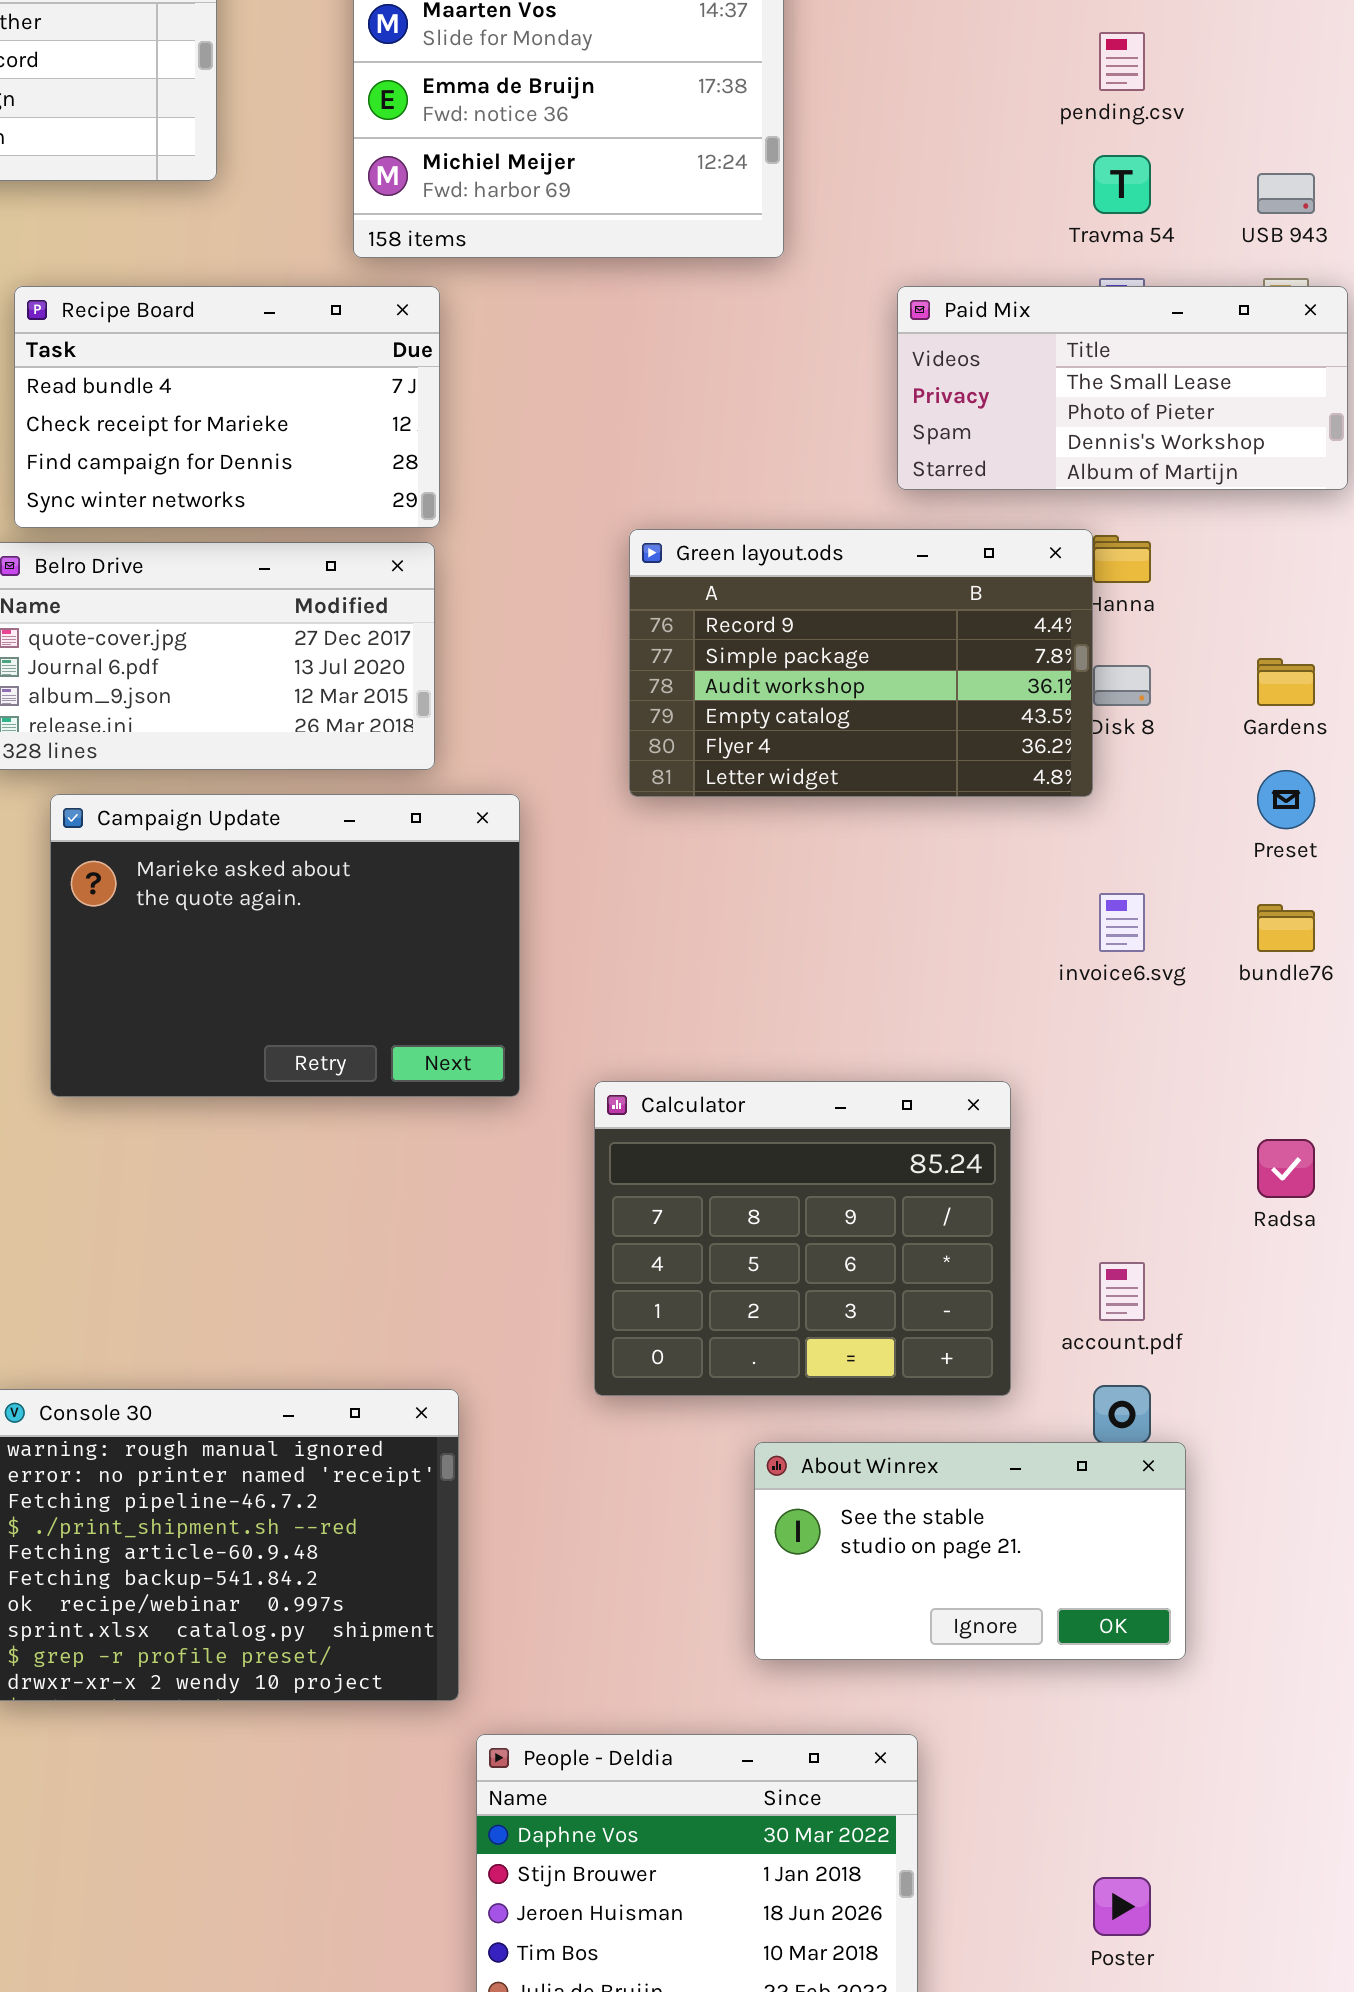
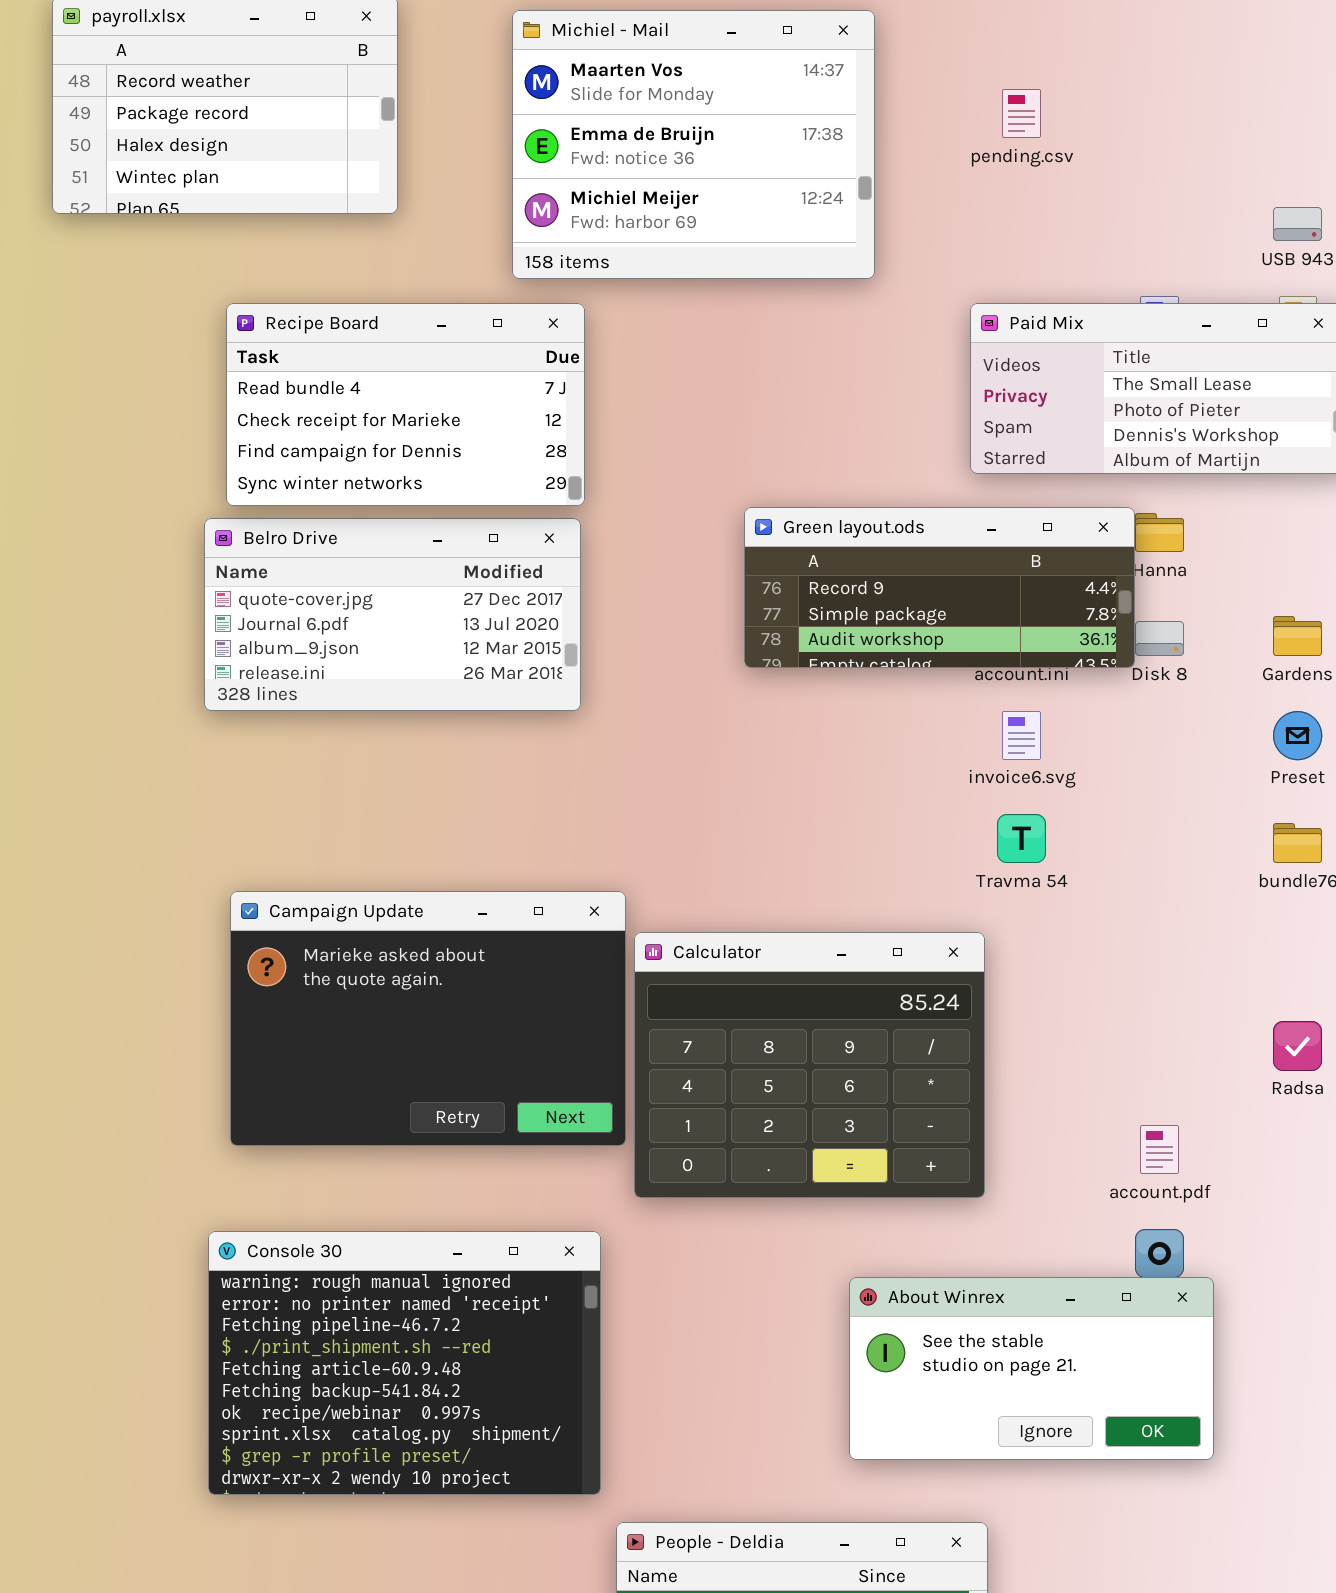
pending.csv: [1099,32,1145,91] -> [1002,89,1041,138], moved
Travma 54: [1093,155,1151,214] -> [997,814,1046,863], moved
Green layout.ods: [629,529,1093,797] -> [744,507,1135,668], resized
Campaign Update: [50,794,520,1097] -> [230,891,626,1146], moved
invoice6.svg: [1099,893,1145,952] -> [1002,711,1041,760], moved
Calculator: [594,1081,1011,1396] -> [634,932,985,1198], moved

